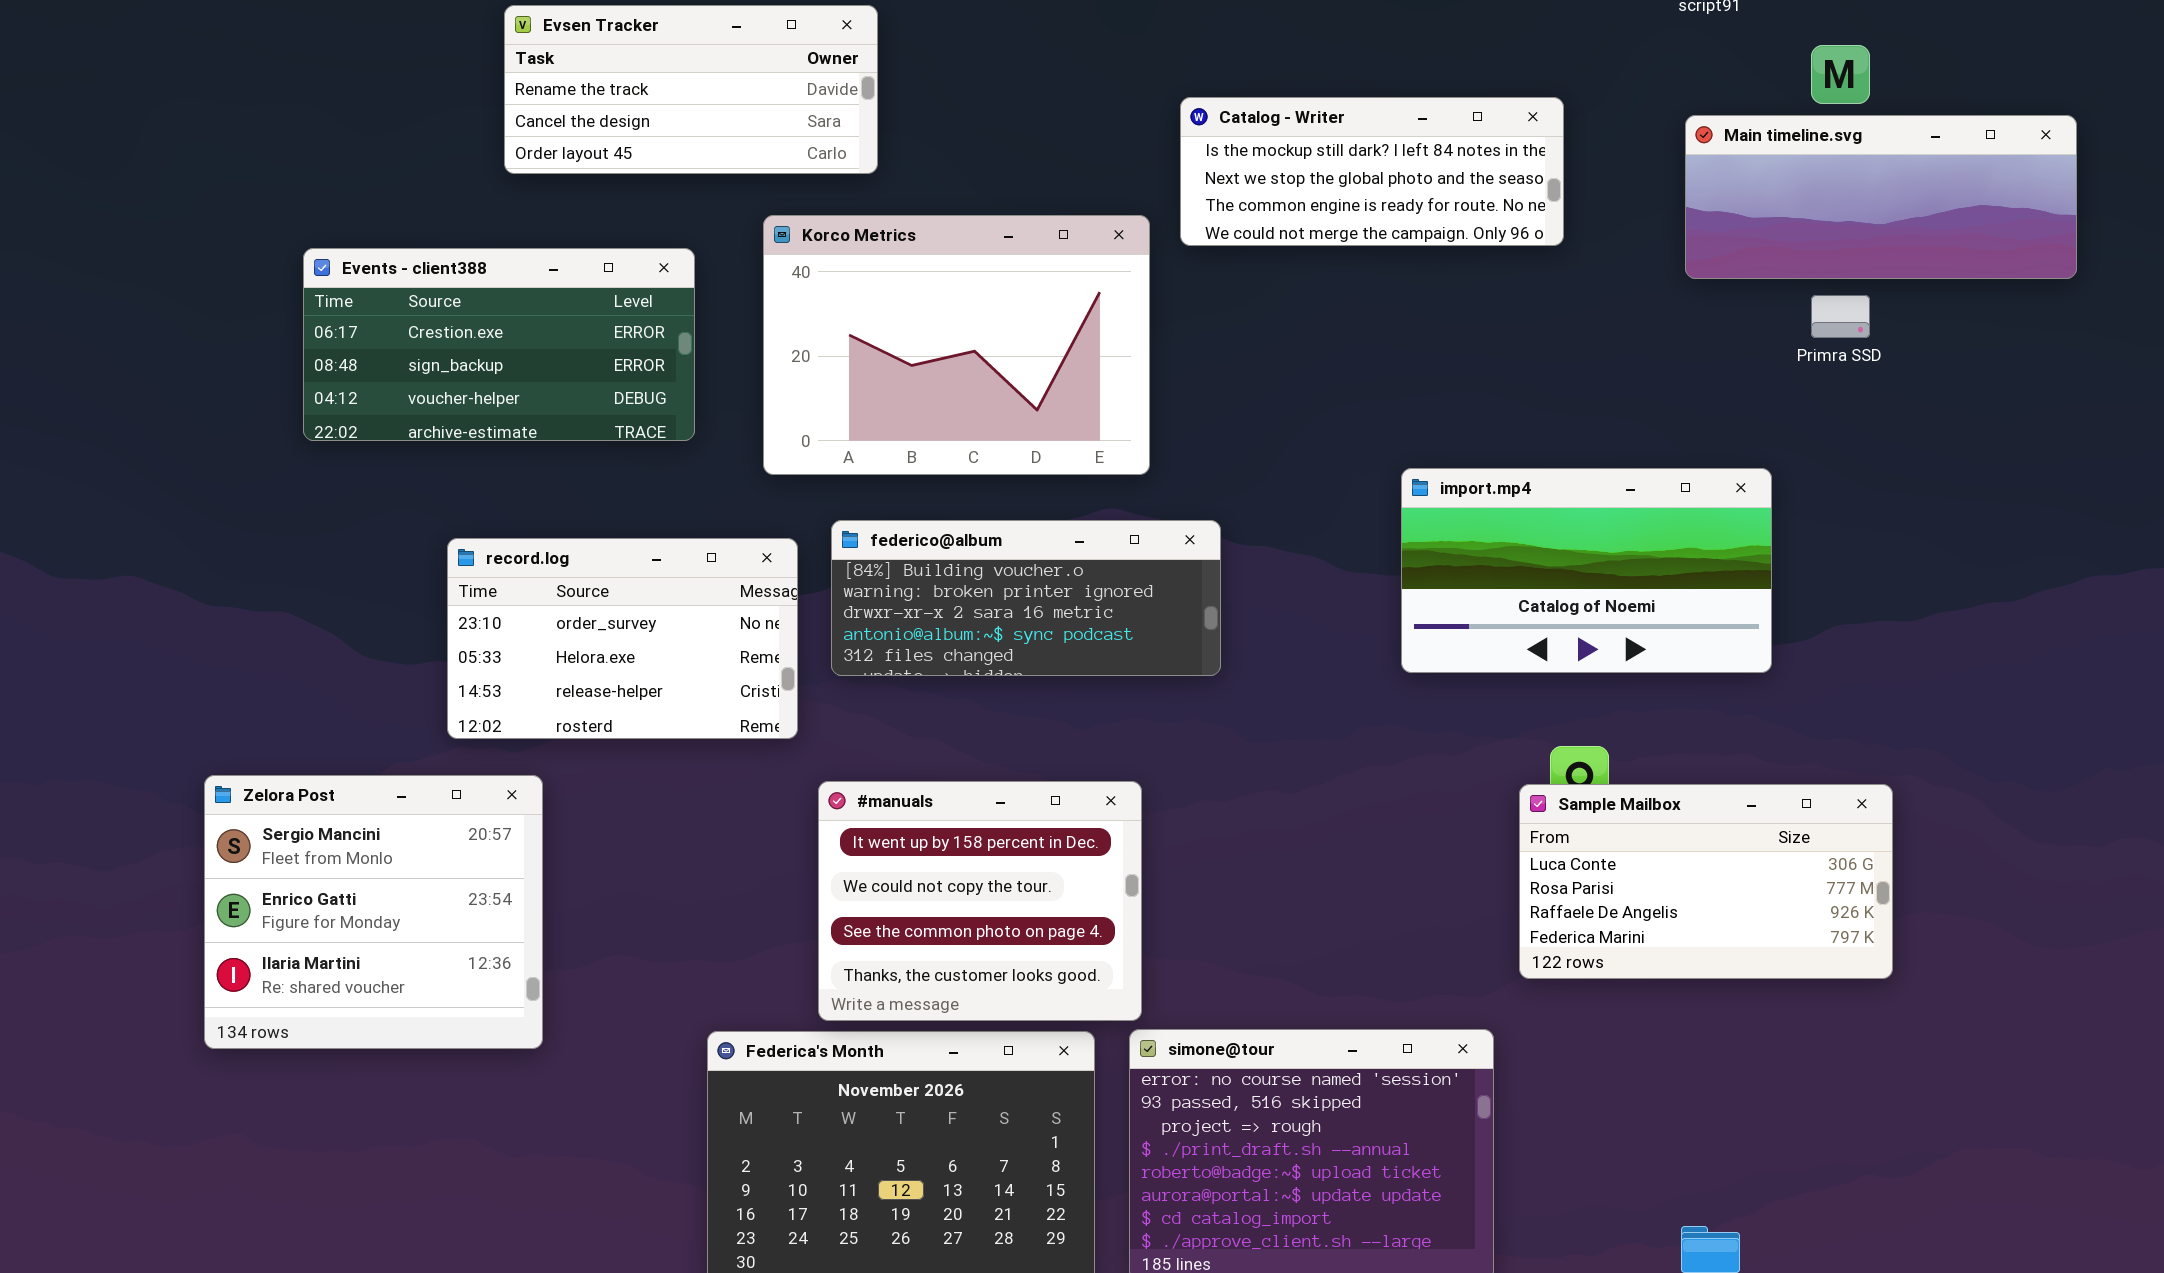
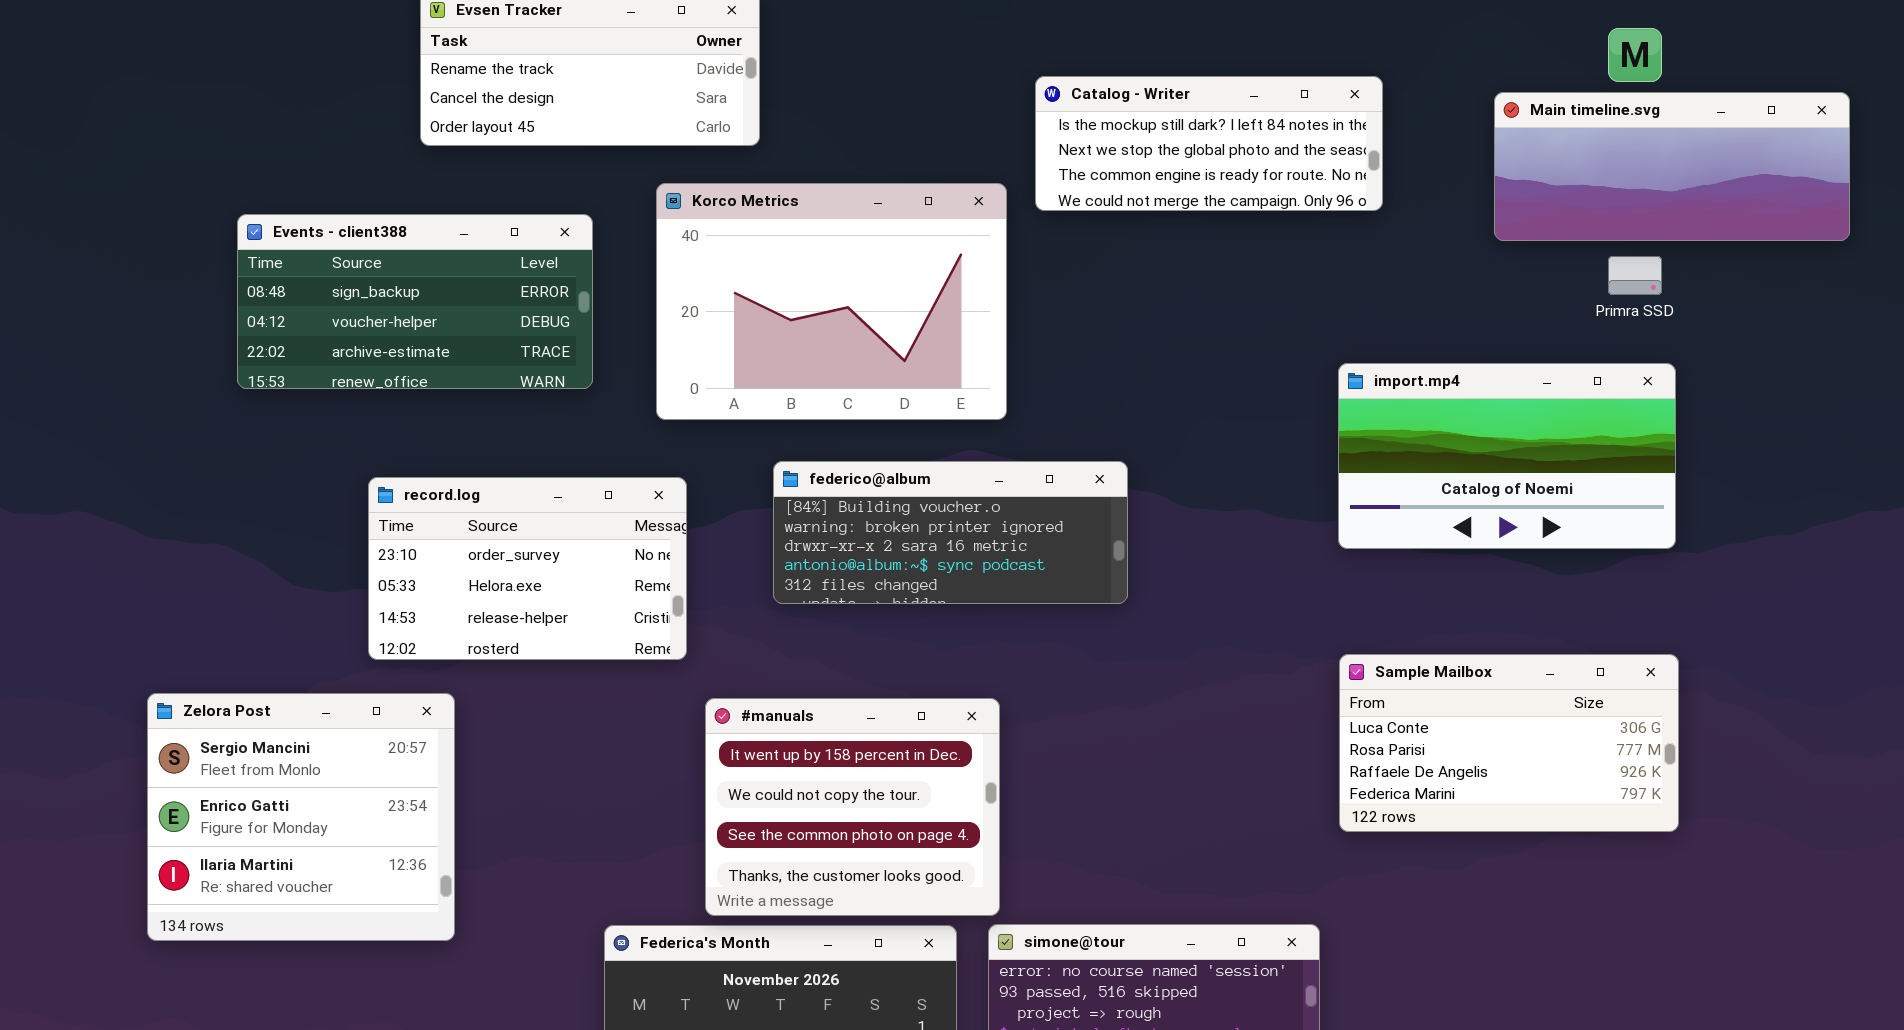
Events - client388: [303,248,695,441] -> [237,214,593,389], scrolled down 1 row
import.mp4: [1401,468,1772,673] -> [1338,363,1676,549], moved
federico@album: [831,520,1221,676] -> [773,461,1128,604], moved
Sample Mailbox: [1519,784,1893,979] -> [1339,654,1679,832], moved

